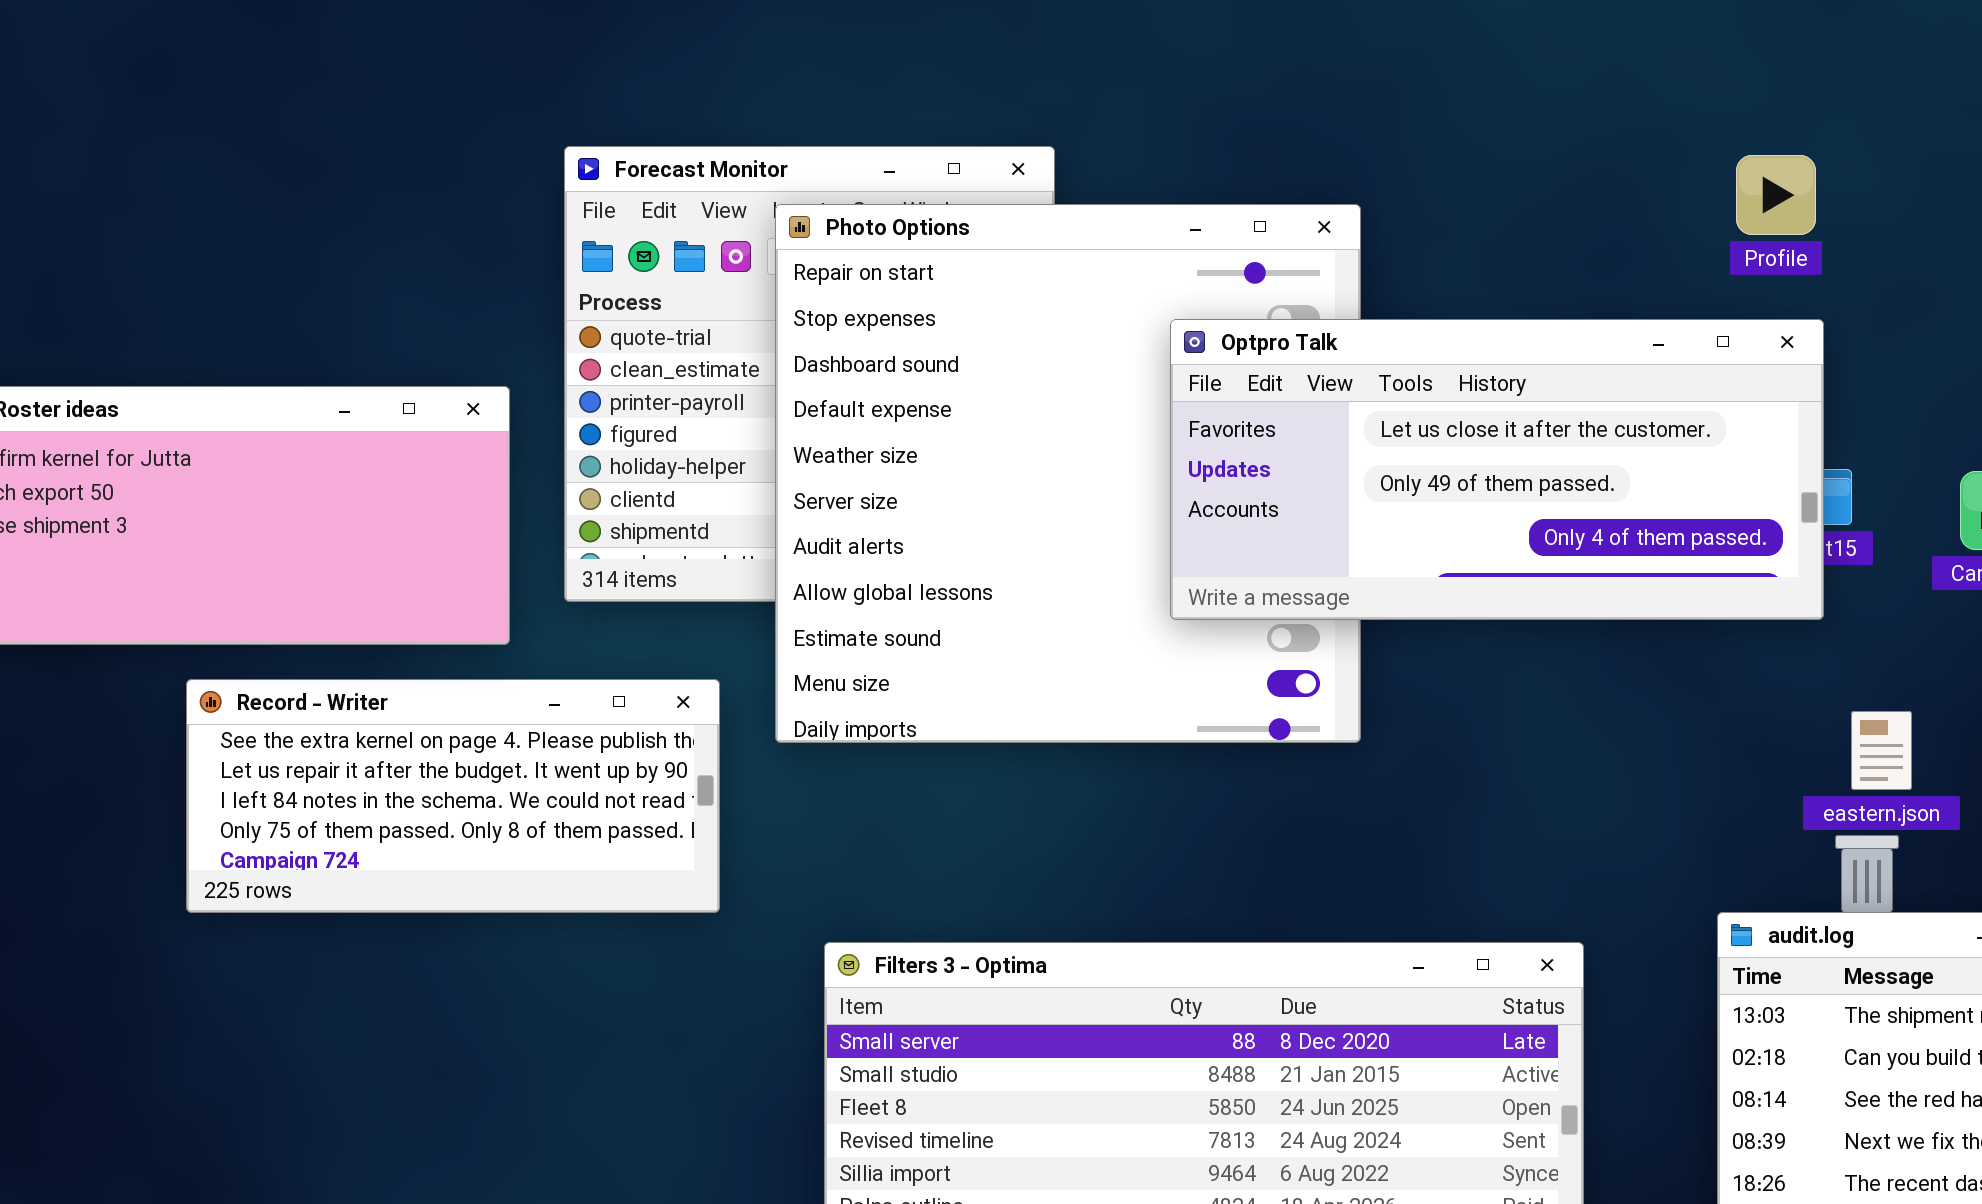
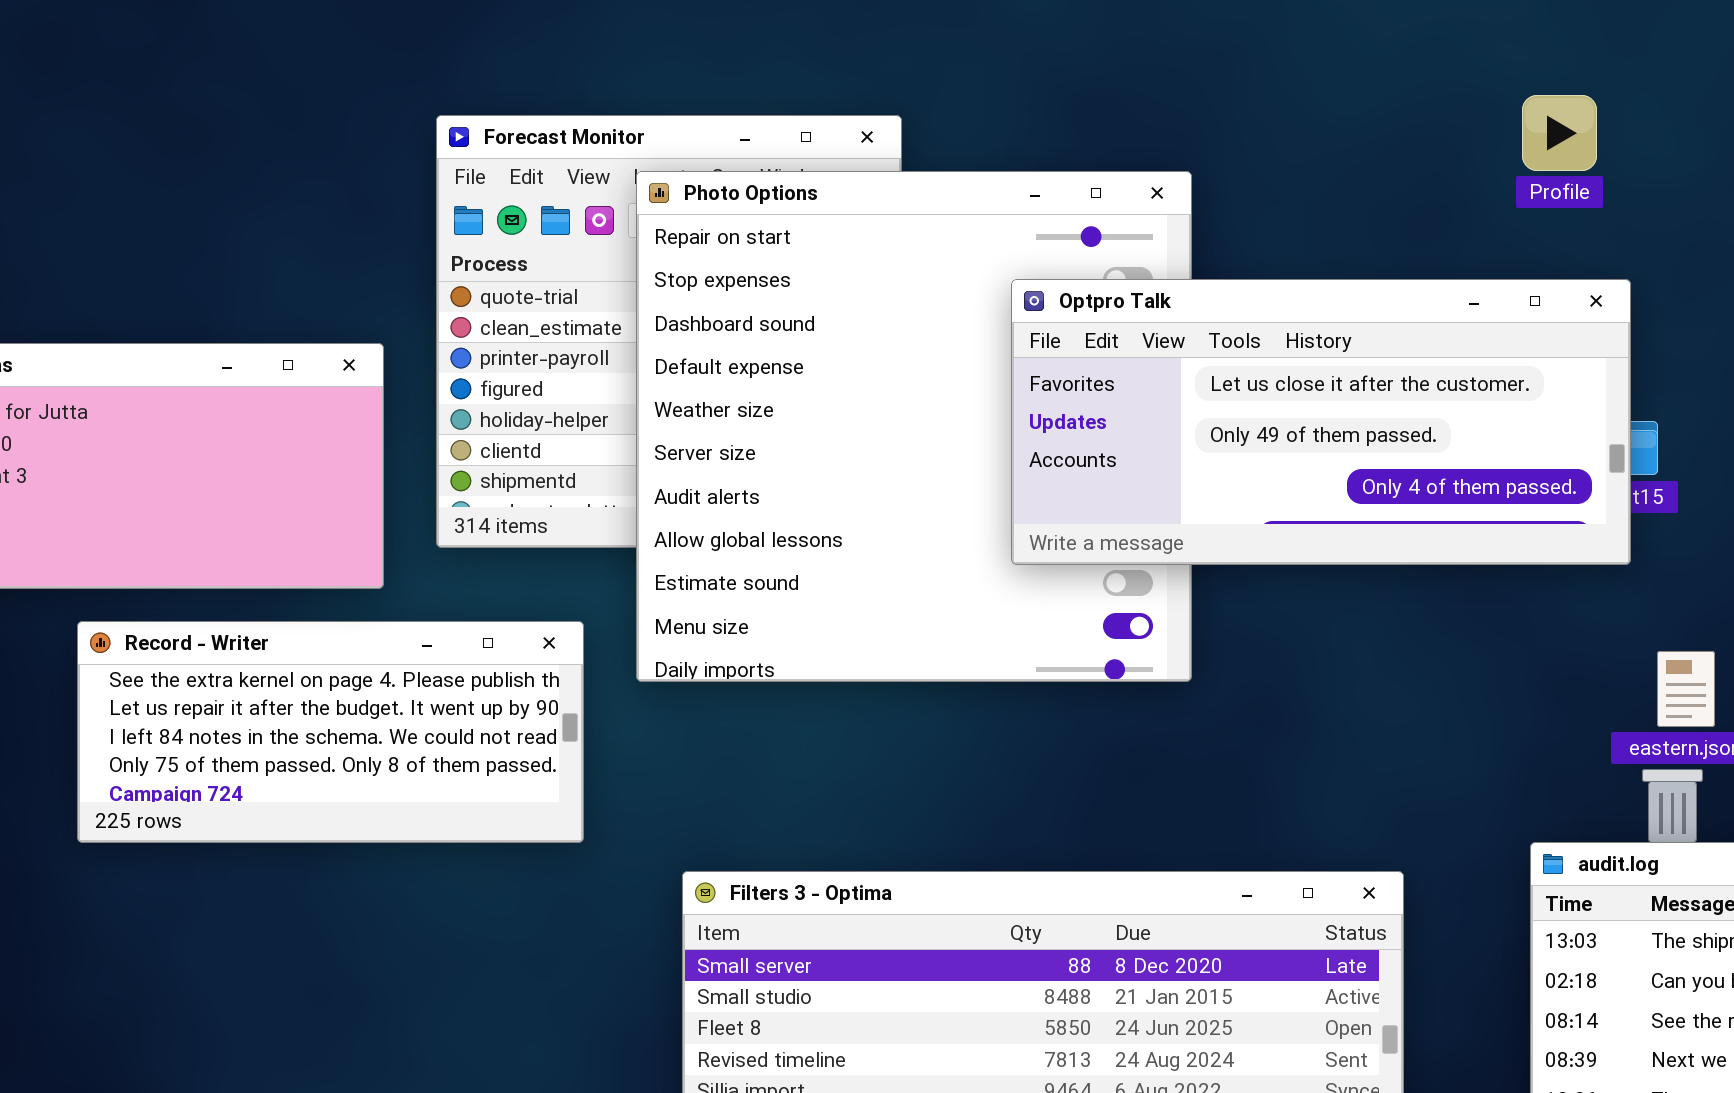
Profile: [1736,155,1816,235] -> [1522,95,1597,171], moved

